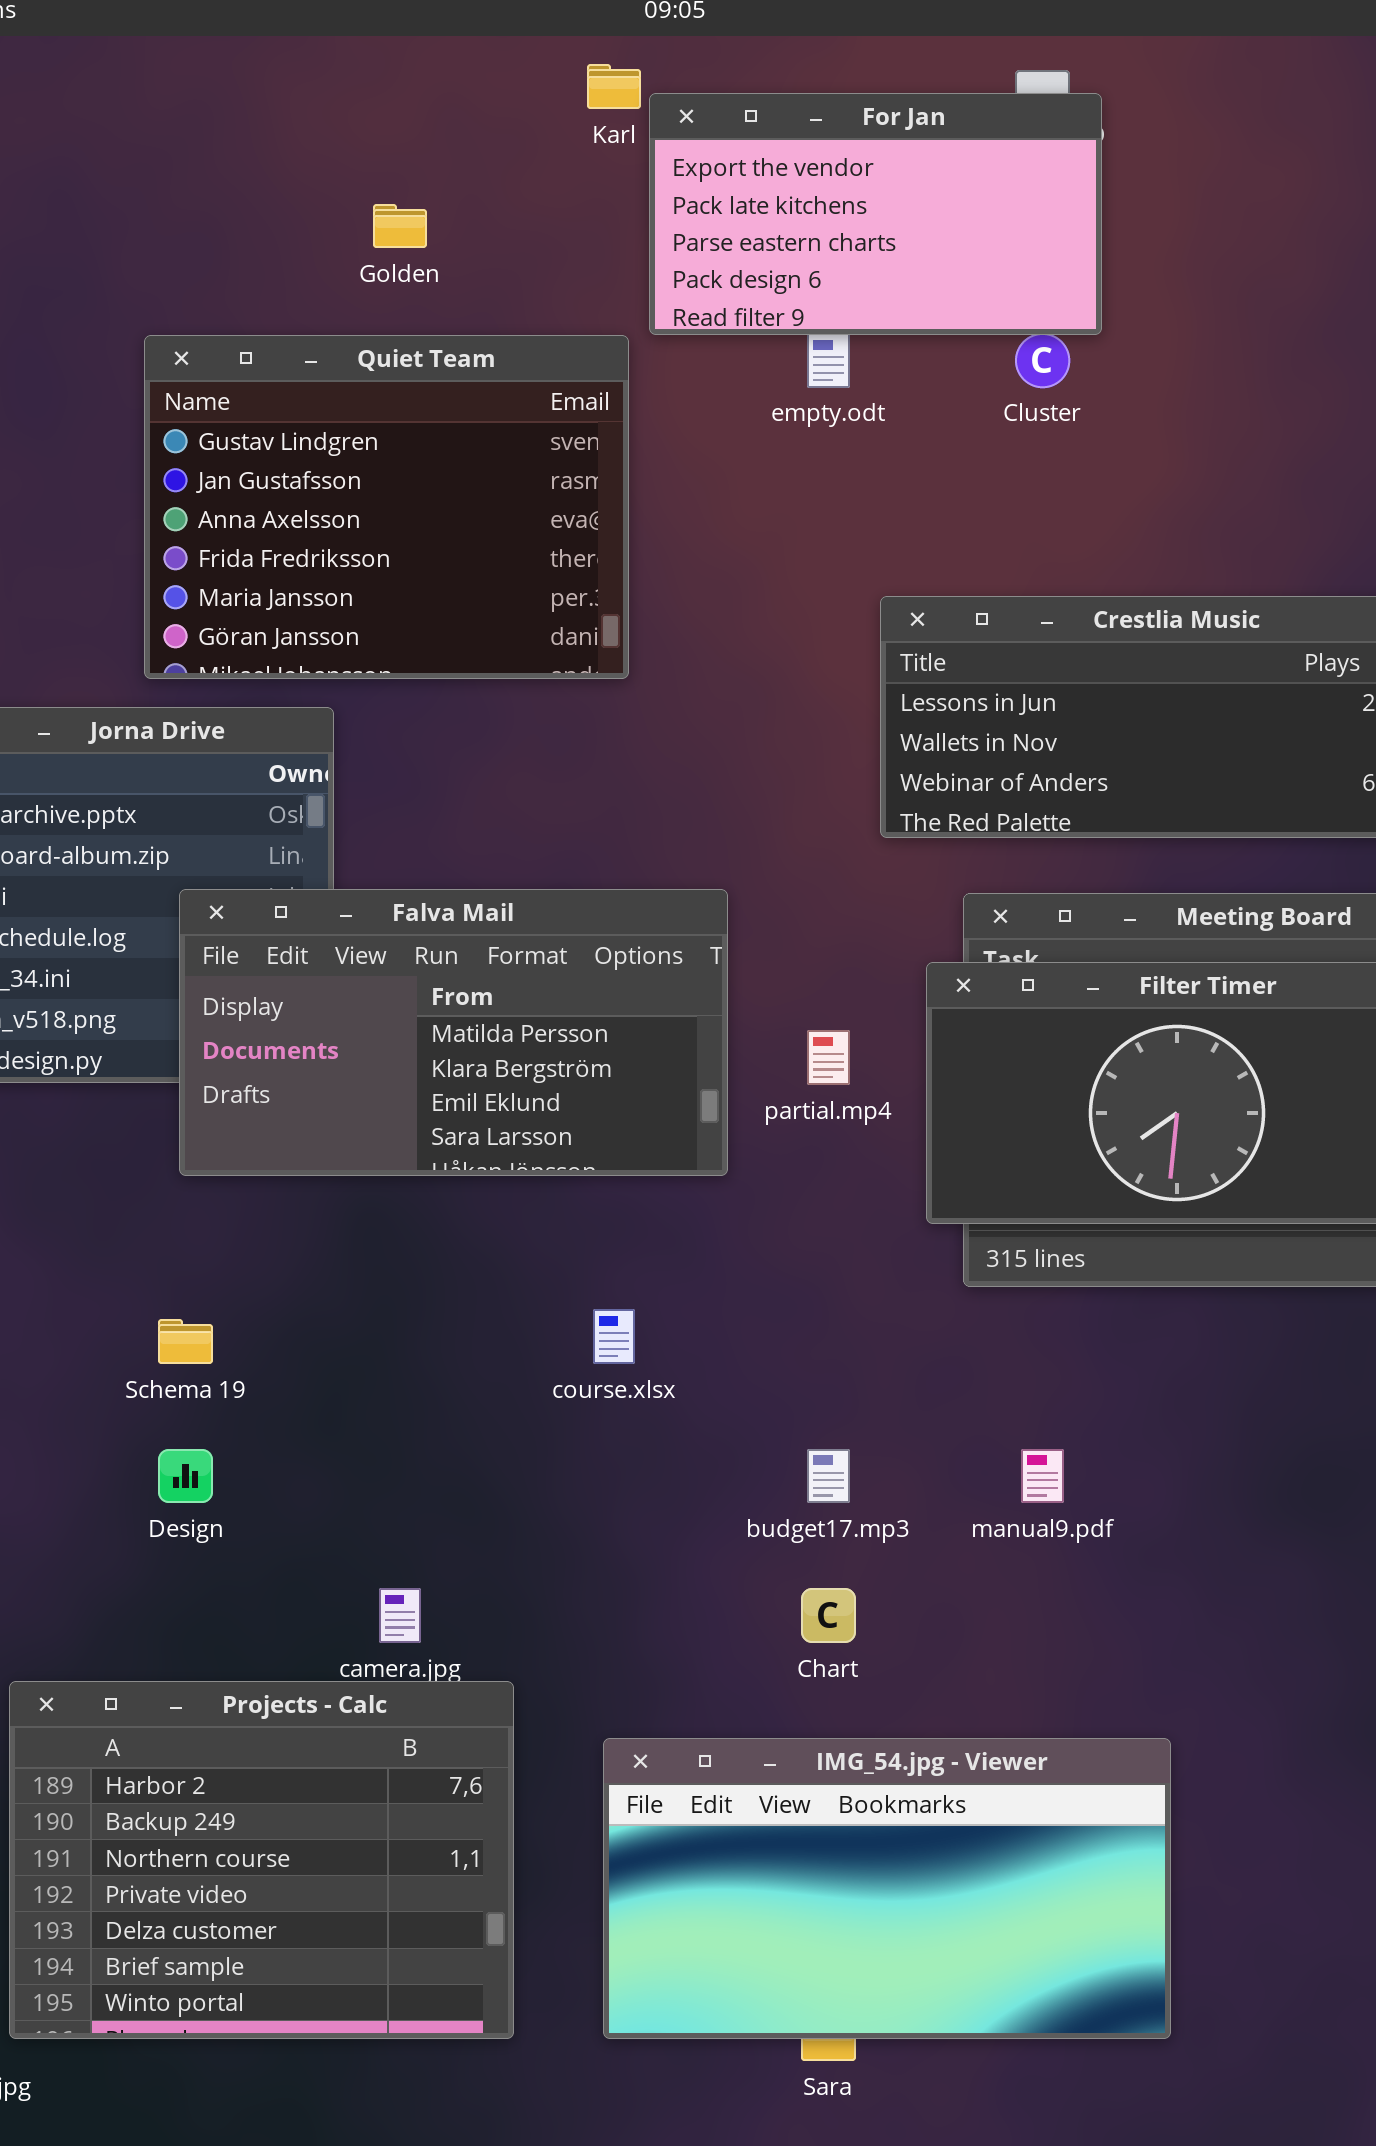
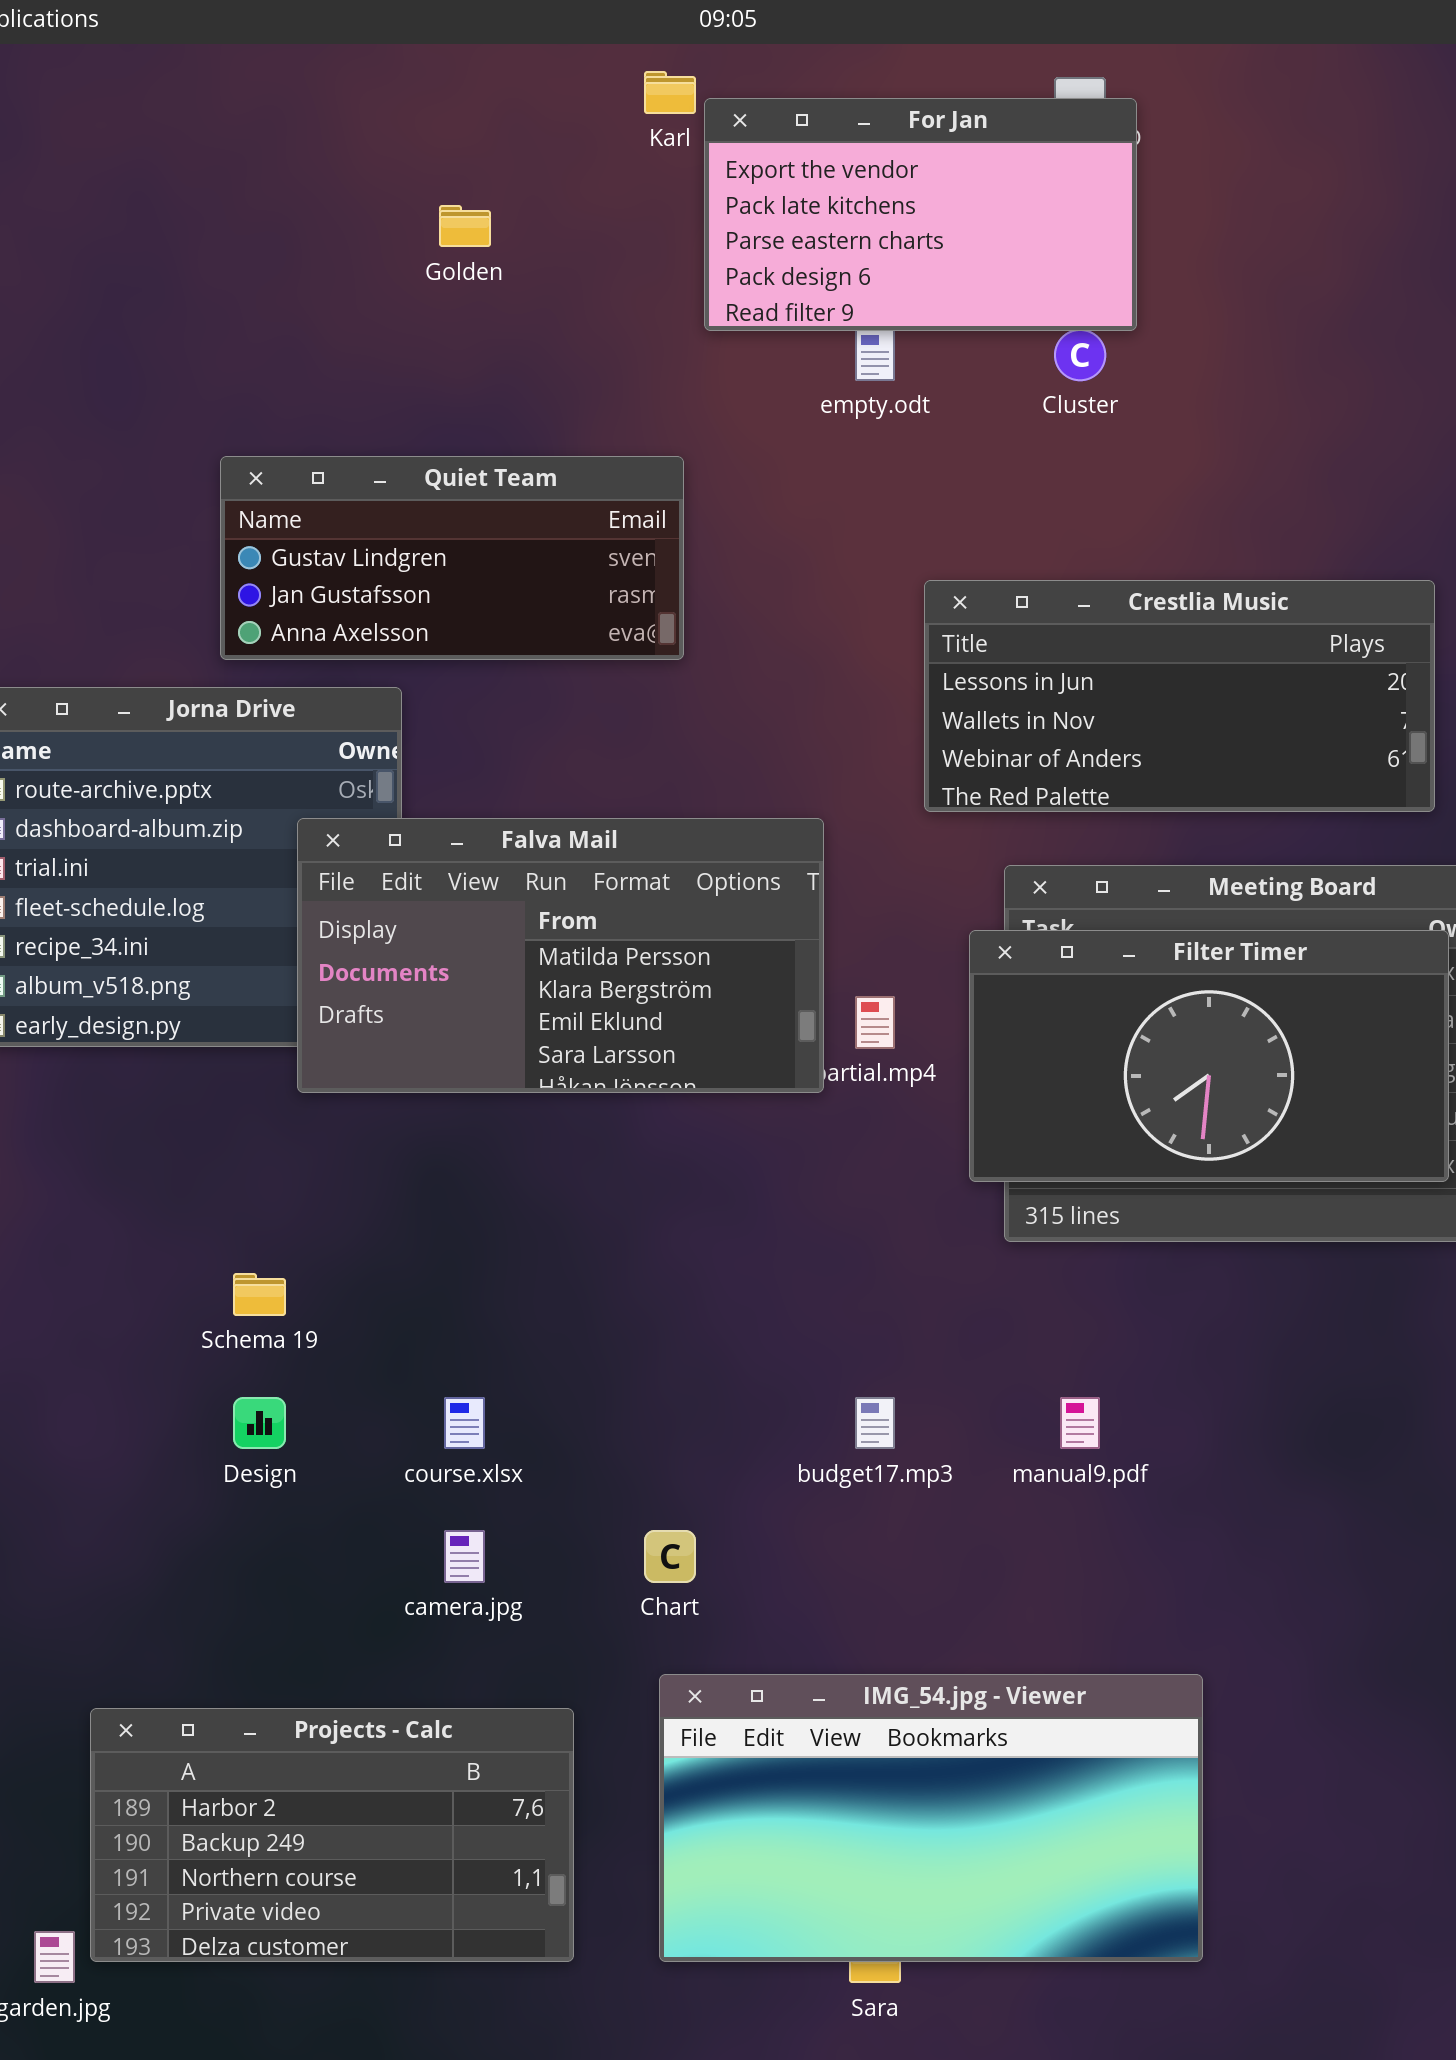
Quiet Team: [144,335,629,679] -> [220,456,684,660], resized
Falva Mail: [179,889,728,1176] -> [297,818,824,1093], moved
course.xlsx: [593,1309,635,1364] -> [444,1397,485,1449], moved
Chart: [801,1588,856,1643] -> [644,1530,696,1583], moved
Projects - Calc: [9,1681,514,2039] -> [90,1708,574,1962], resized

